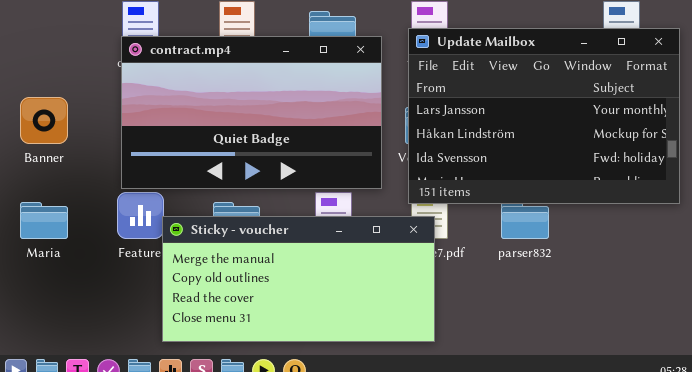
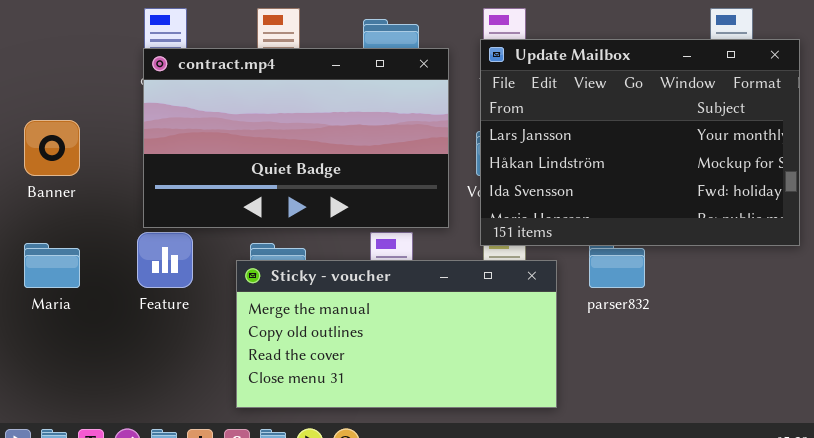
Sticky - voucher: [162,216,435,342] -> [236,260,557,408], moved

